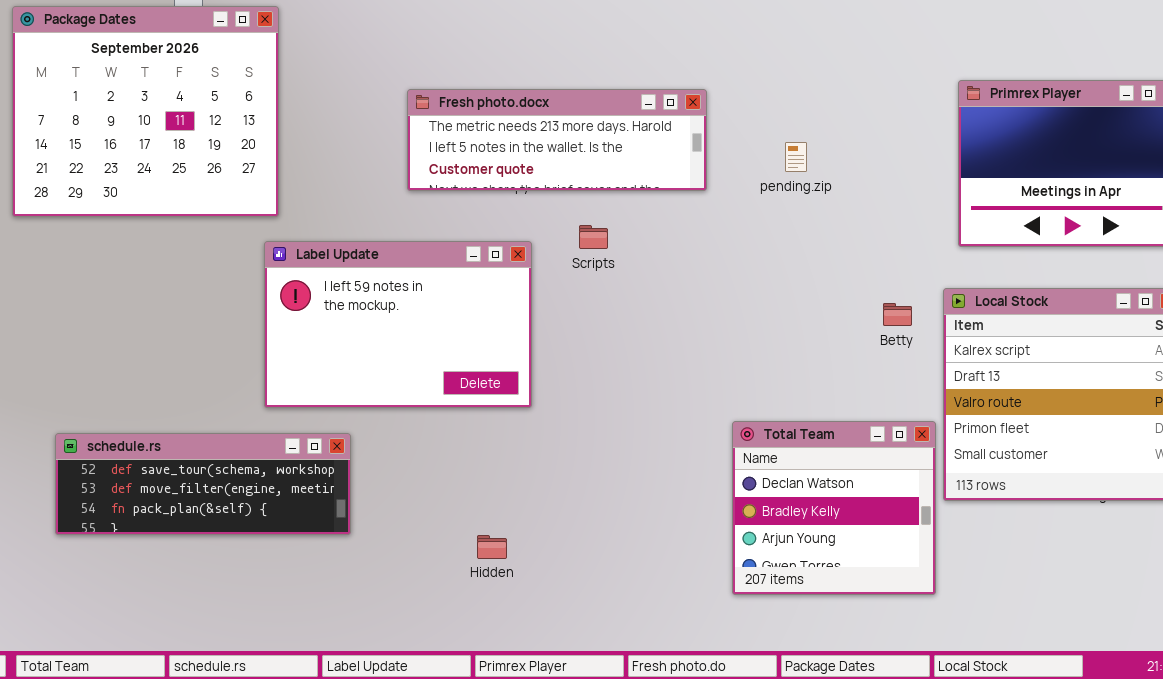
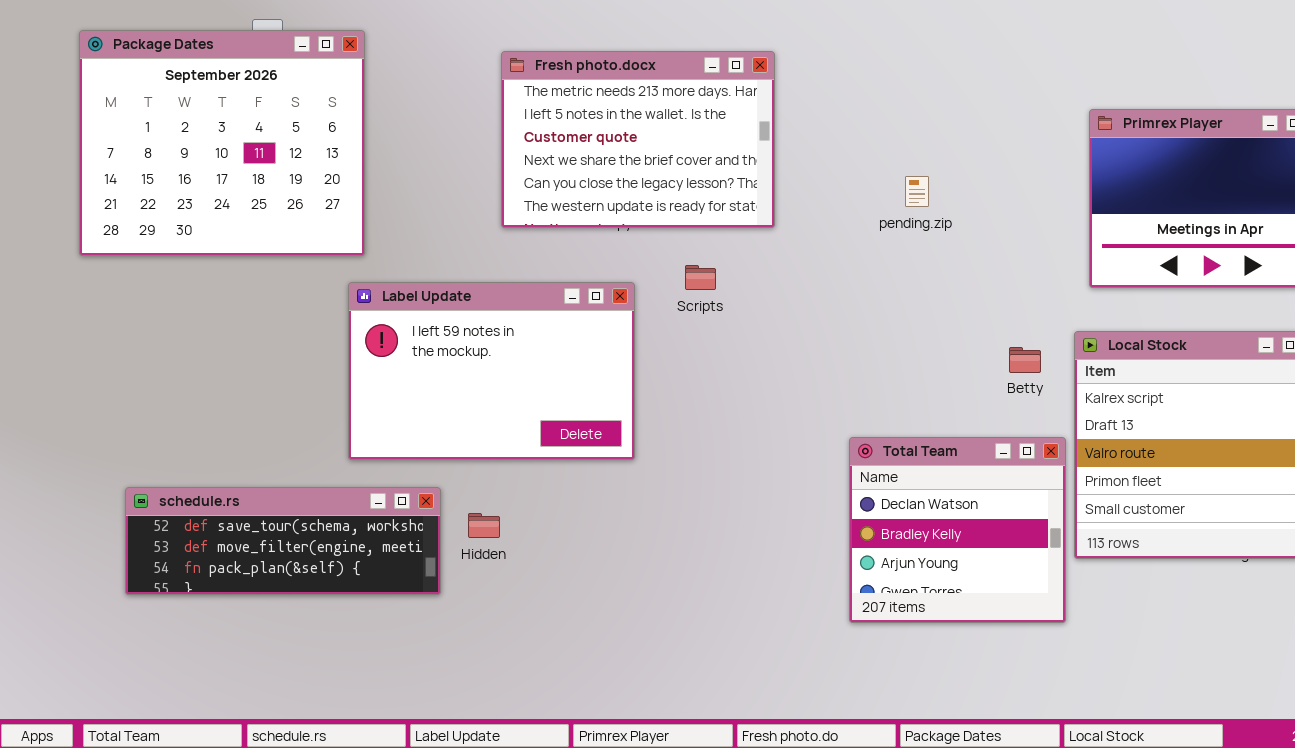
Fresh photo.docx: [407,89,707,191] -> [501,51,775,228], resized
Total Team: [732,421,936,595] -> [849,437,1066,623], moved
Hidden: [477,535,507,559] -> [468,513,500,538], moved

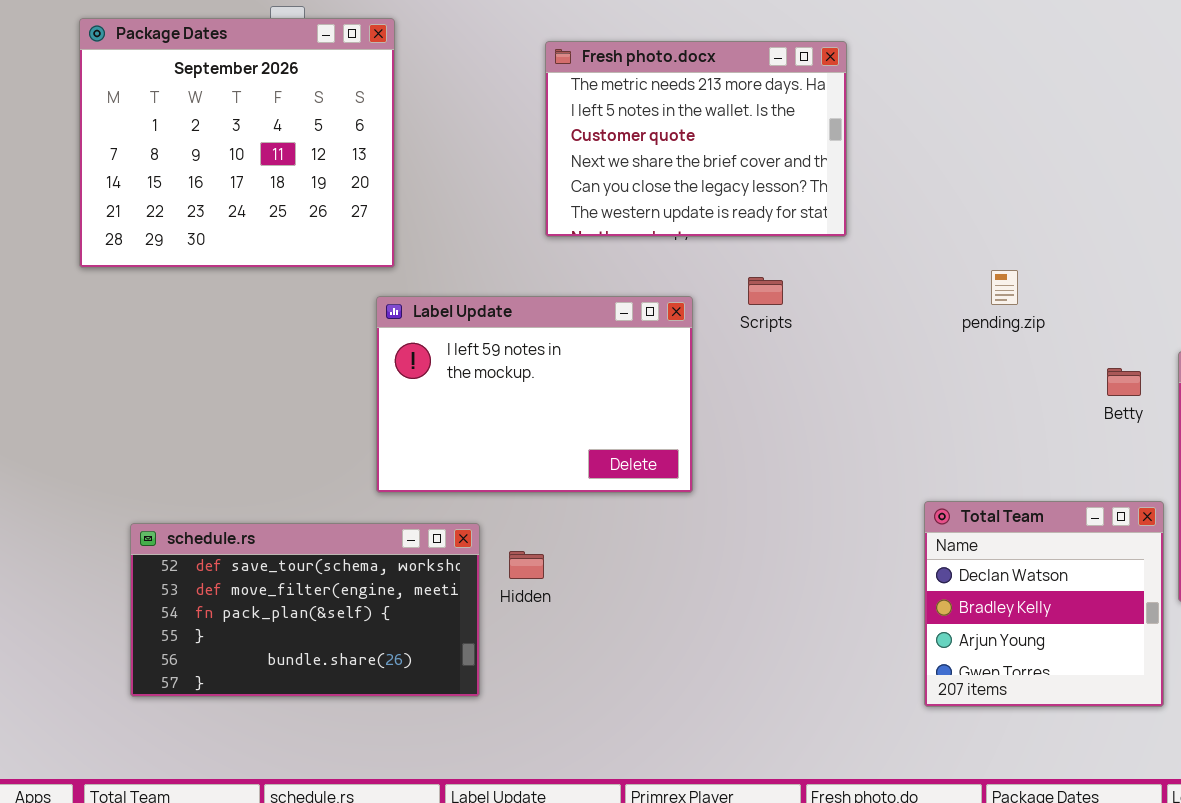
pending.zip: [905,176,929,207] -> [991,270,1018,305], moved
Total Team: [849,437,1066,623] -> [924,501,1164,707], moved
schedule.rs: [125,487,441,595] -> [130,523,480,697], resized

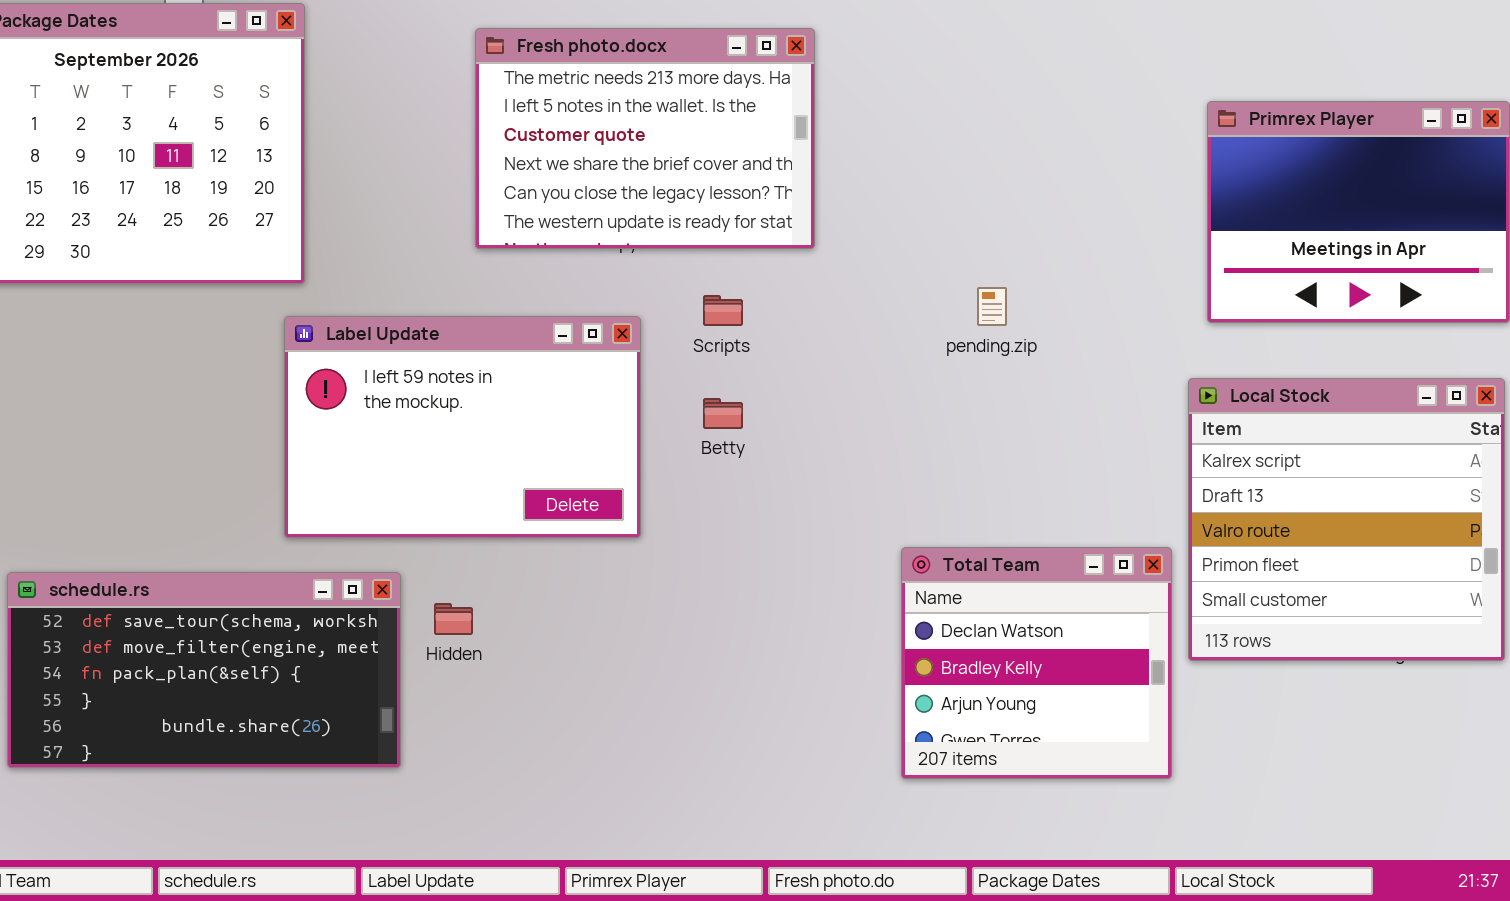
Betty: [1107,368,1141,396] -> [703,398,743,429], moved

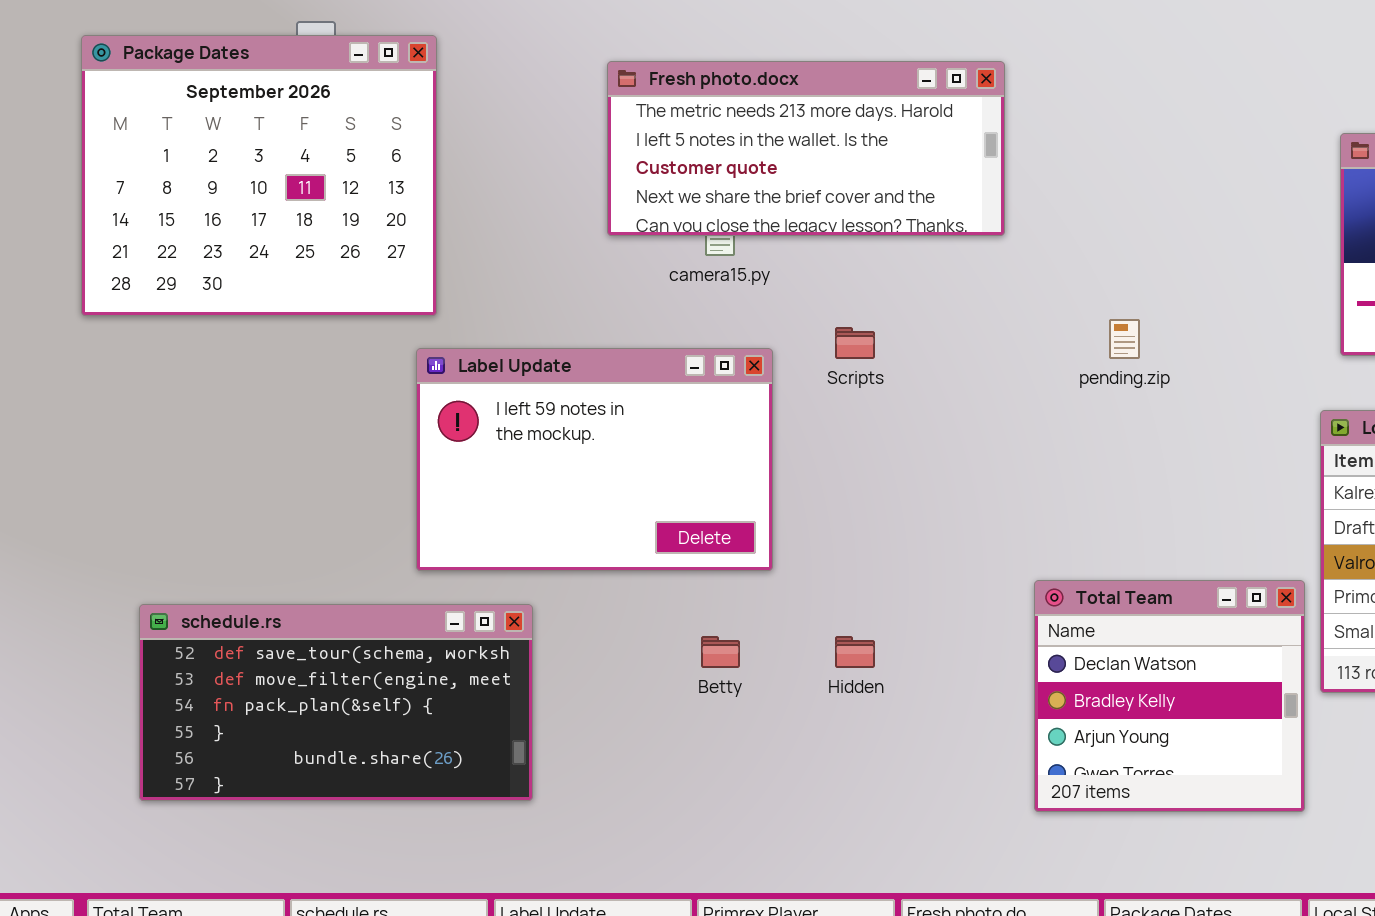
Fresh photo.docx: [475,28,815,249] -> [607,61,1005,236], resized
Betty: [703,398,743,429] -> [701,636,740,668], moved
Hidden: [434,603,473,635] -> [835,636,875,668], moved

